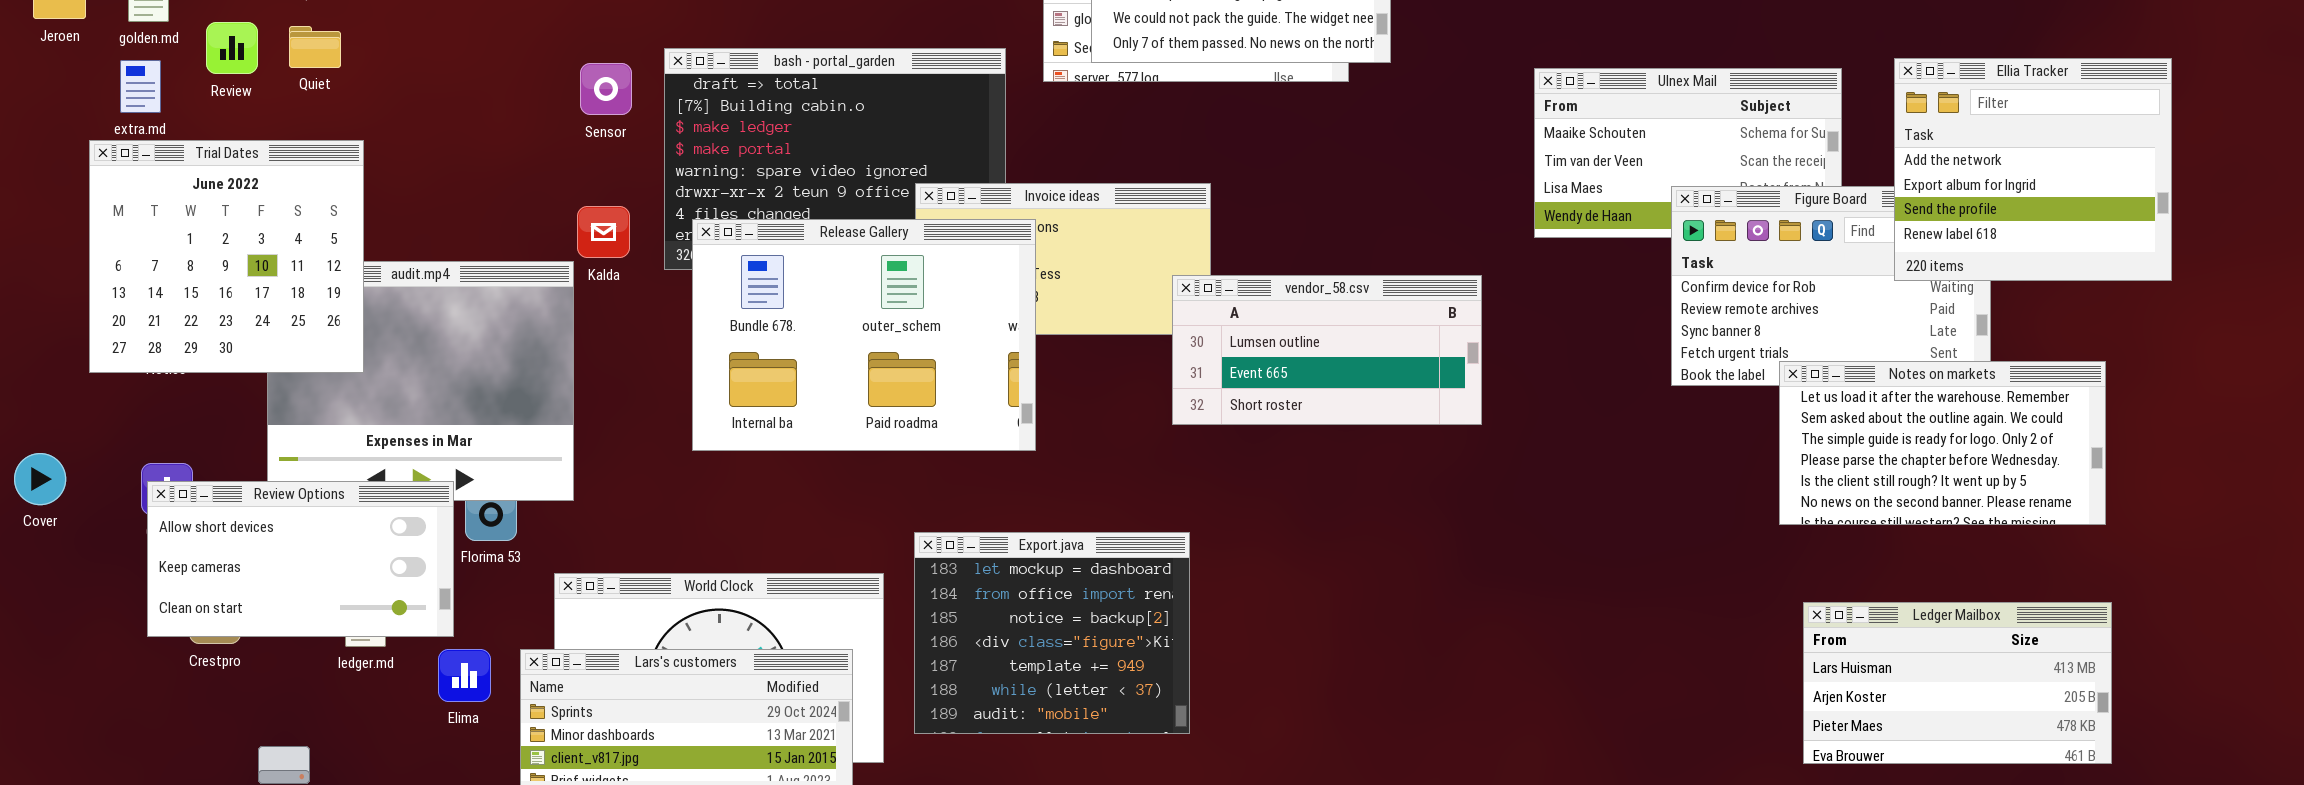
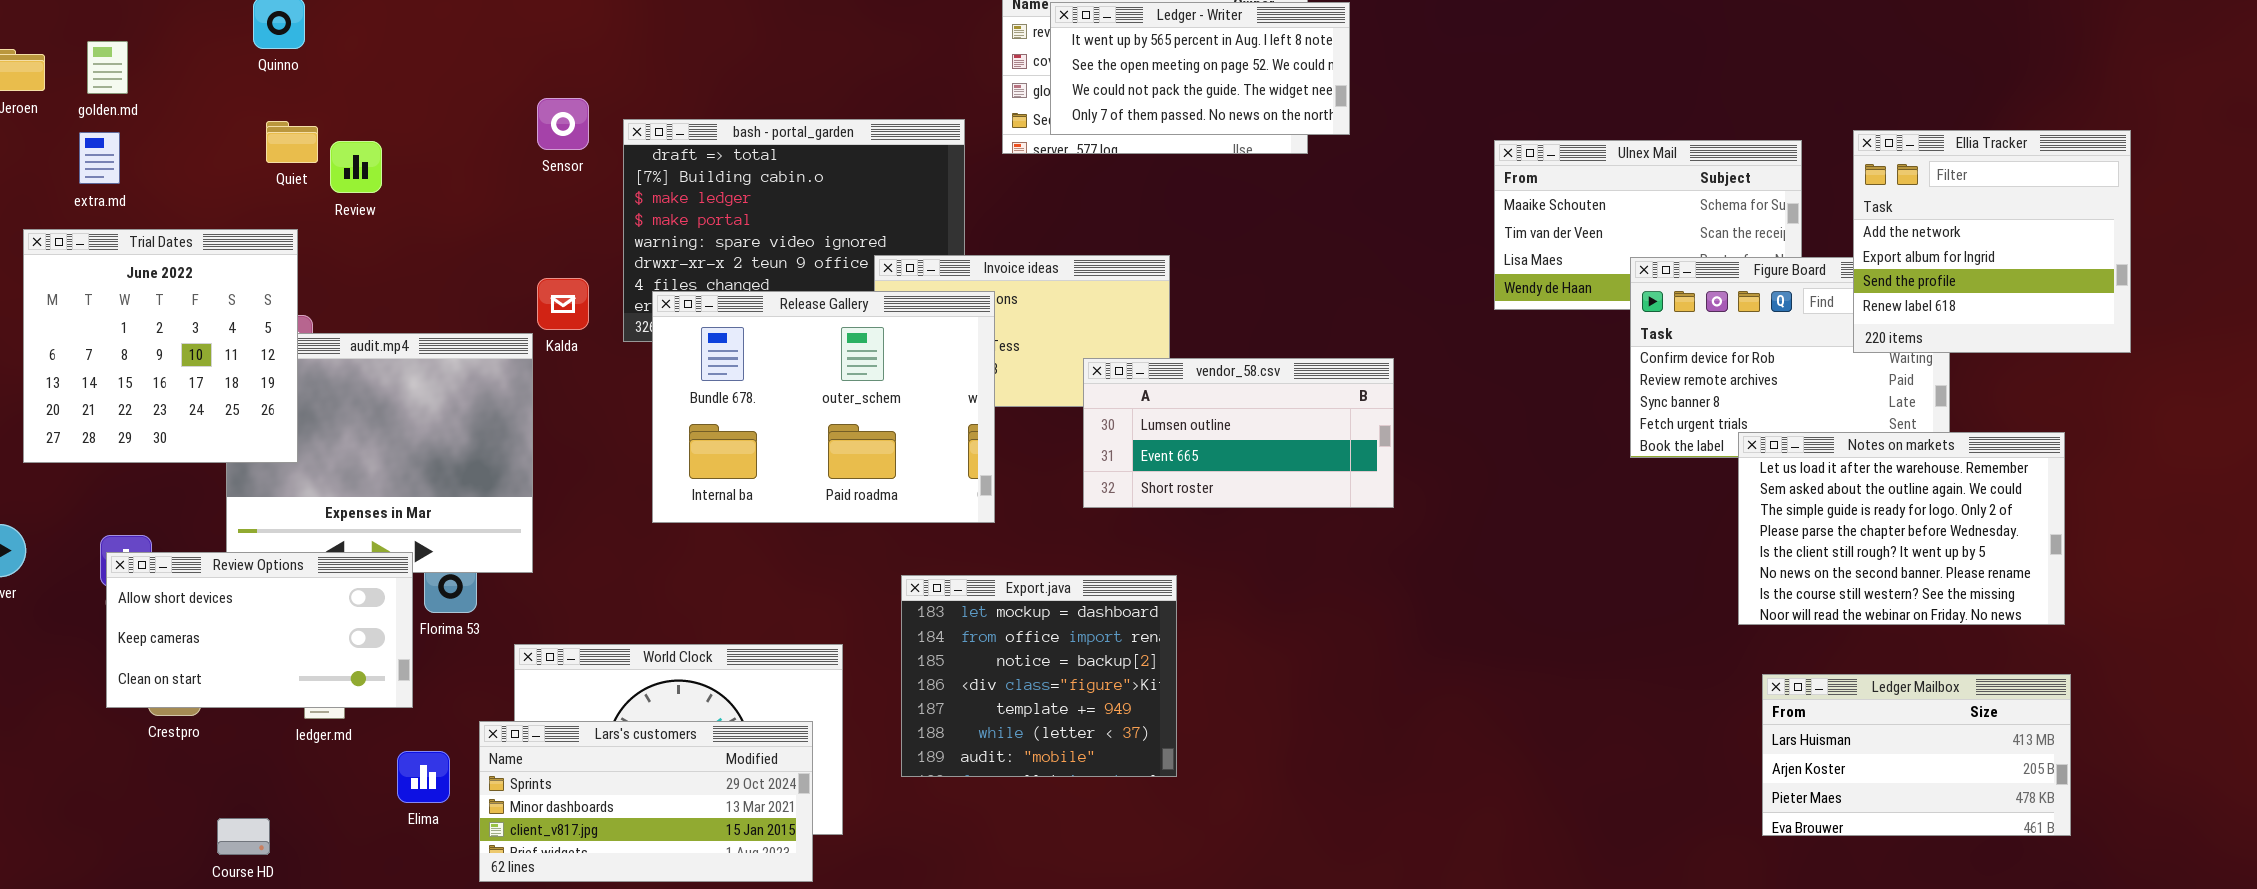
Review: [206,22,258,74] -> [330,141,382,193], moved
Quiet: [289,26,341,68] -> [266,121,318,163], moved
Sensor: [580,63,632,115] -> [537,98,589,150], moved
Trial Dates: [89,140,364,373] -> [23,229,298,463], moved
vendor_58.csv: [1172,275,1482,425] -> [1083,358,1394,508], moved
Notes on markets: [1779,361,2106,525] -> [1738,432,2065,625], resized
Export.java: [914,532,1190,734] -> [901,575,1177,777], moved
Elima: [438,649,491,702] -> [397,751,450,803], moved

